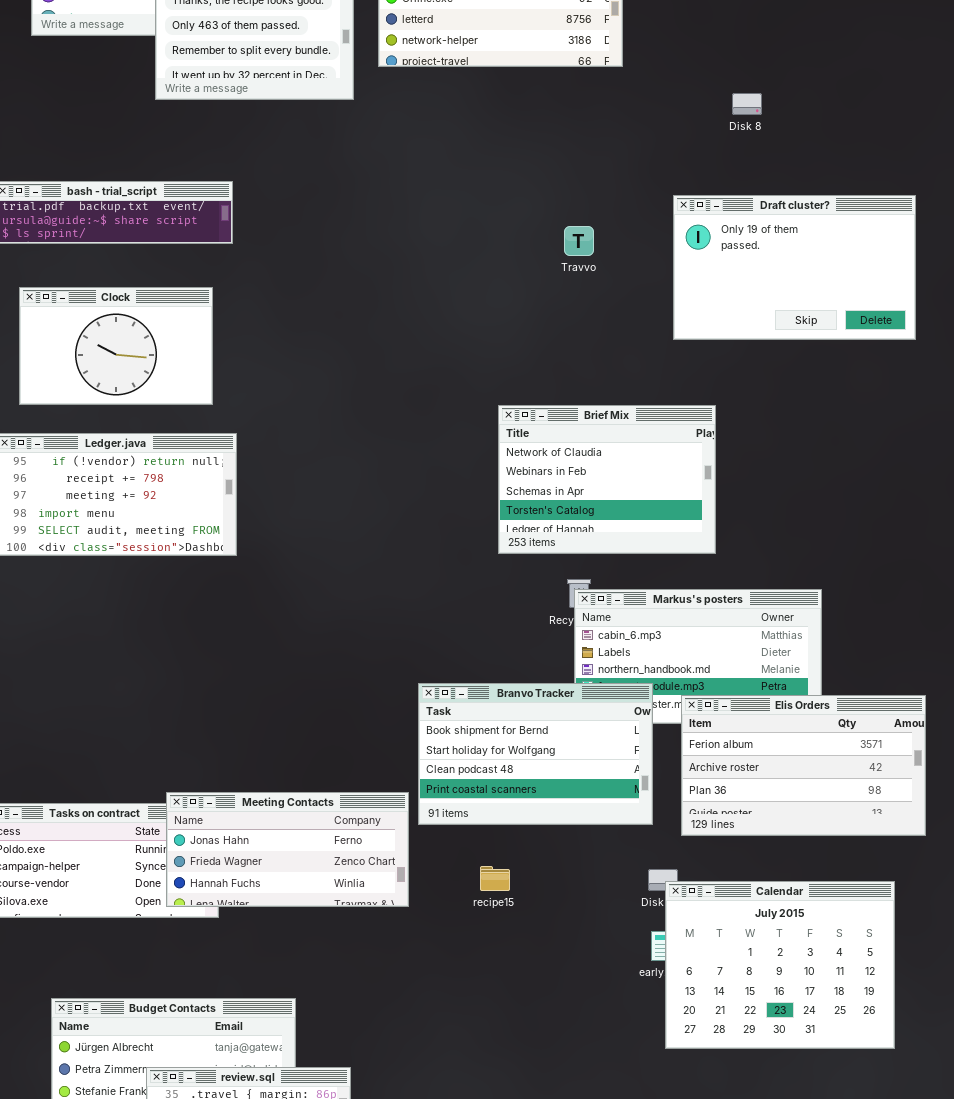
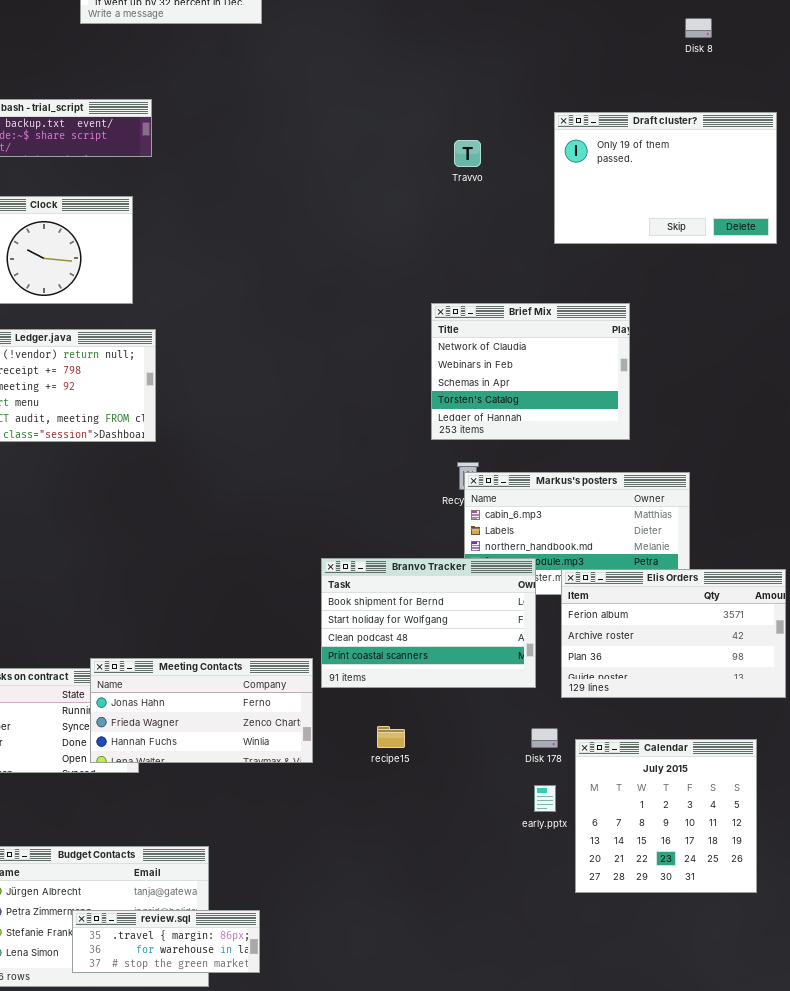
Disk 8: [732,93,762,115] -> [685,18,712,38], moved
Brief Mix: [498,405,716,554] -> [431,303,630,440], moved
Calendar: [665,881,895,1049] -> [575,739,757,893], resized

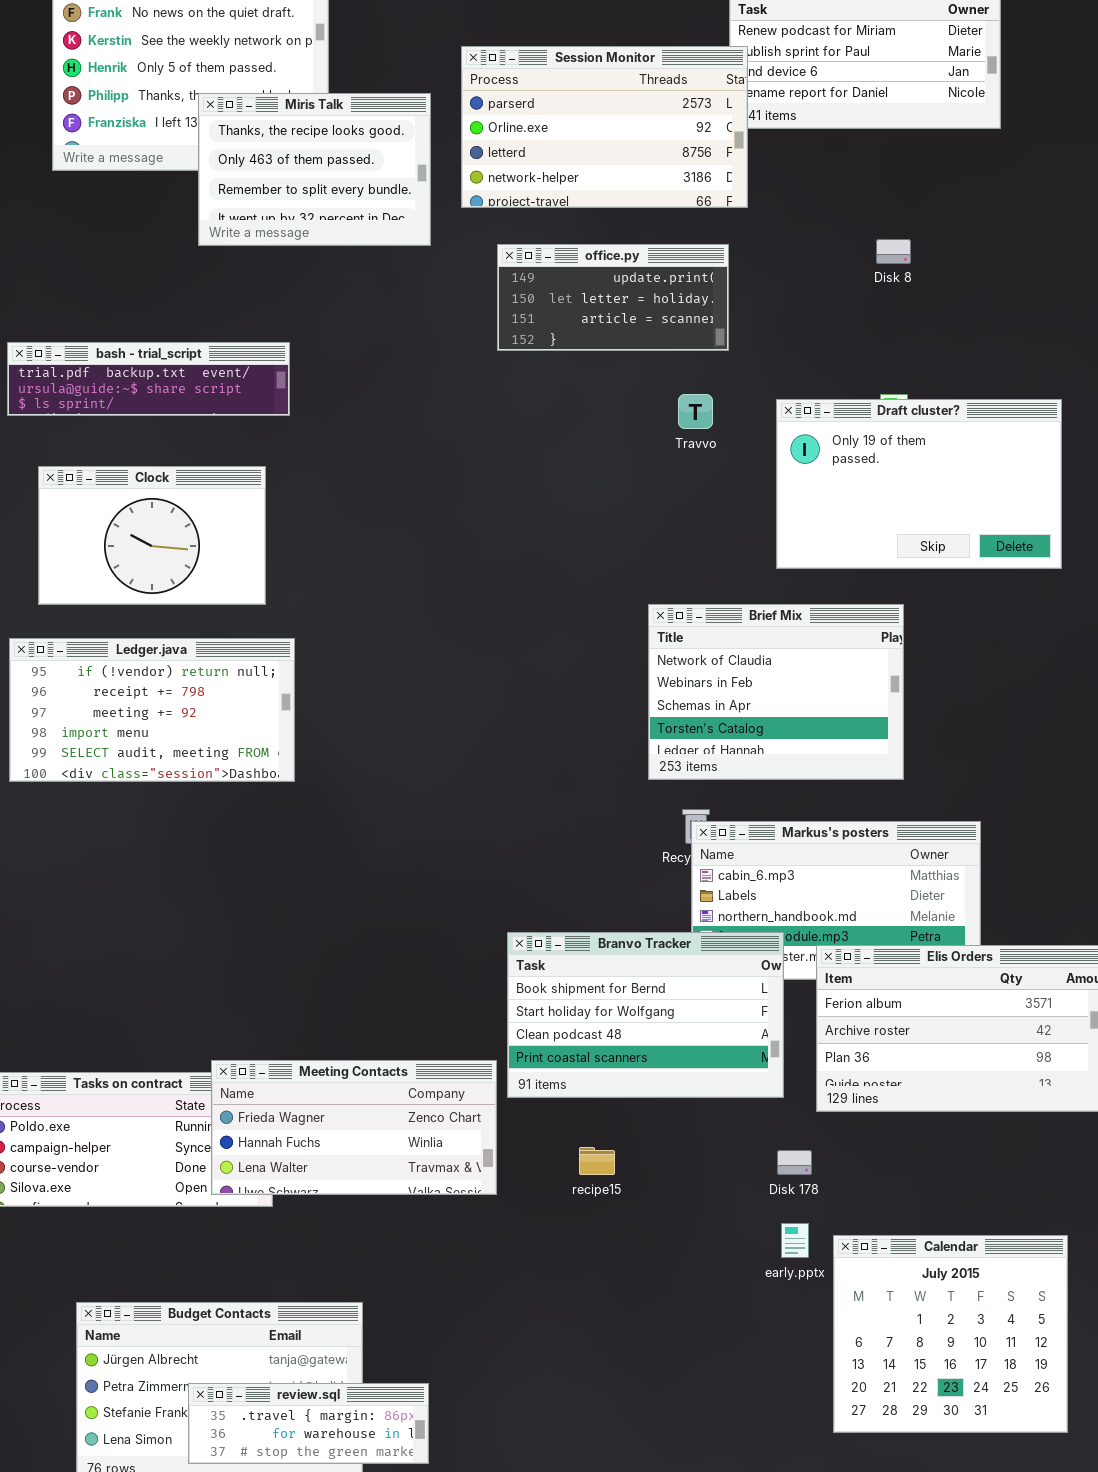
Disk 8: [685,18,712,38] -> [876,239,911,264], moved
office.py: none -> [497,244,729,351], opened
Draft cluster?: [554,112,777,244] -> [776,399,1062,569], moved
Meeting Contacts: [90,658,313,763] -> [211,1060,497,1195], scrolled down 1 row
Calendar: [575,739,757,893] -> [833,1235,1068,1433], moved

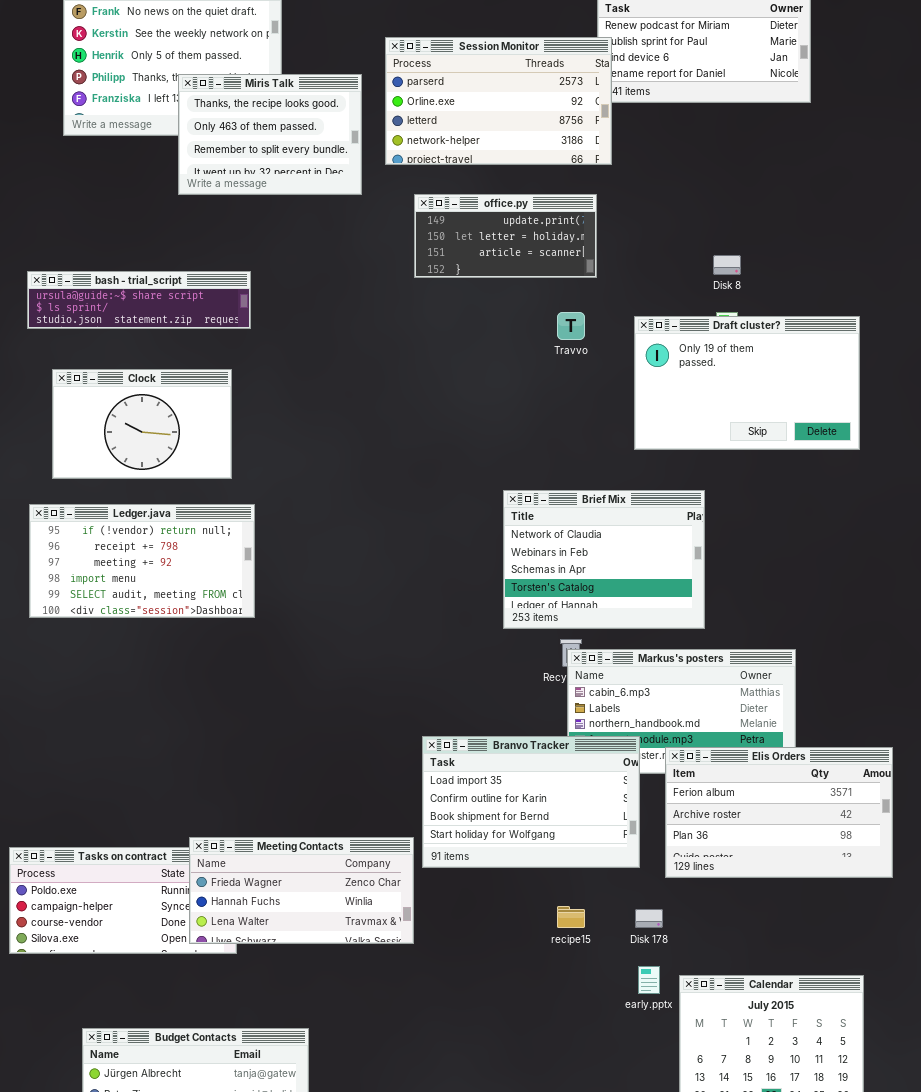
Disk 8: [876,239,911,264] -> [713,255,741,275], moved
bash - trial_script: [7,342,290,416] -> [27,271,251,329], scrolled down 1 row
Brief Mix: [648,604,904,780] -> [503,490,705,629], moved
Branvo Tracker: [507,932,784,1098] -> [422,736,640,868], scrolled up 2 rows
recipe15: [579,1147,615,1175] -> [557,906,585,928], moved

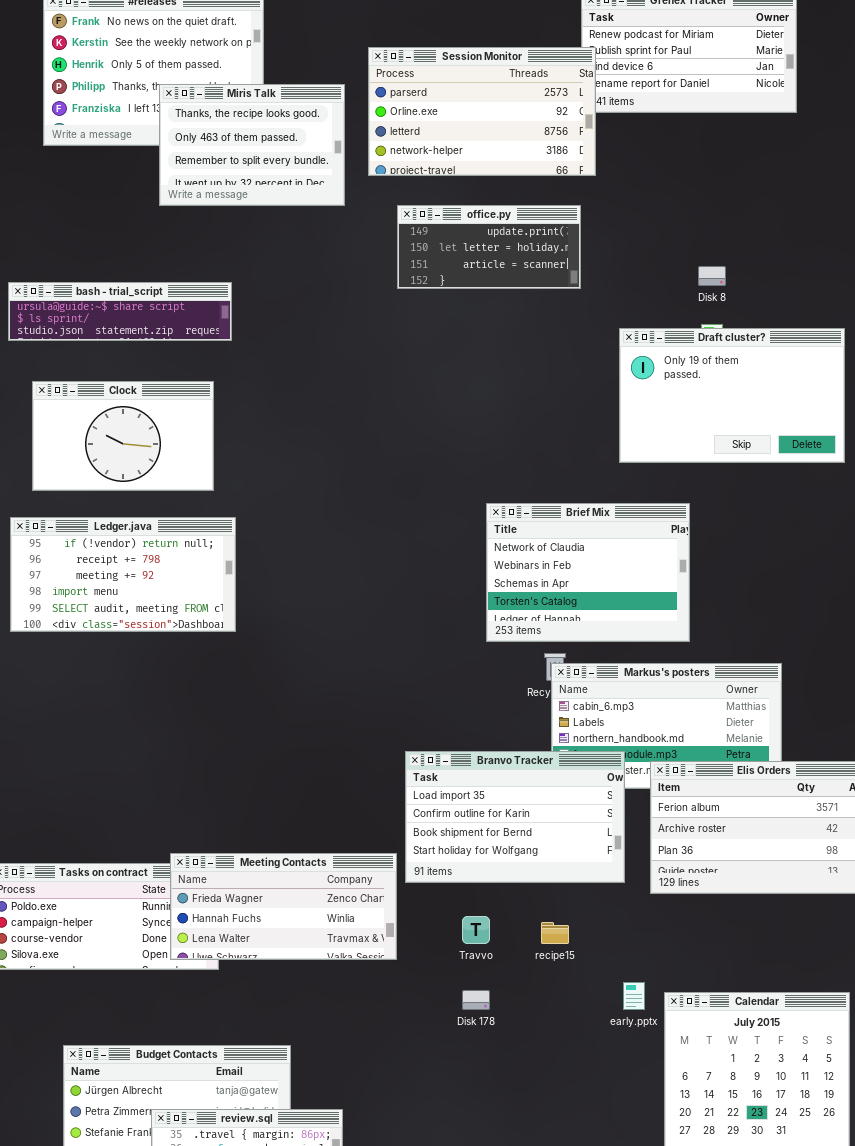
Travvo: [557,312,585,340] -> [462,916,490,944], moved
Disk 178: [635,909,663,928] -> [462,990,490,1010], moved

